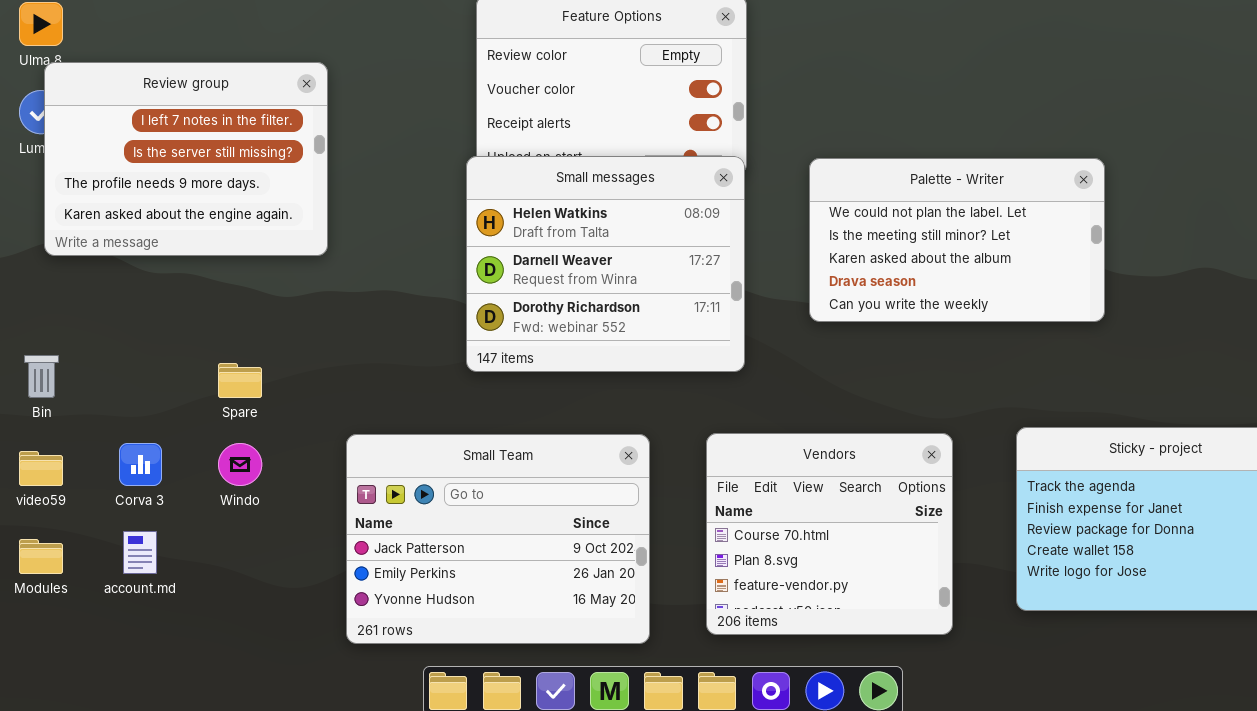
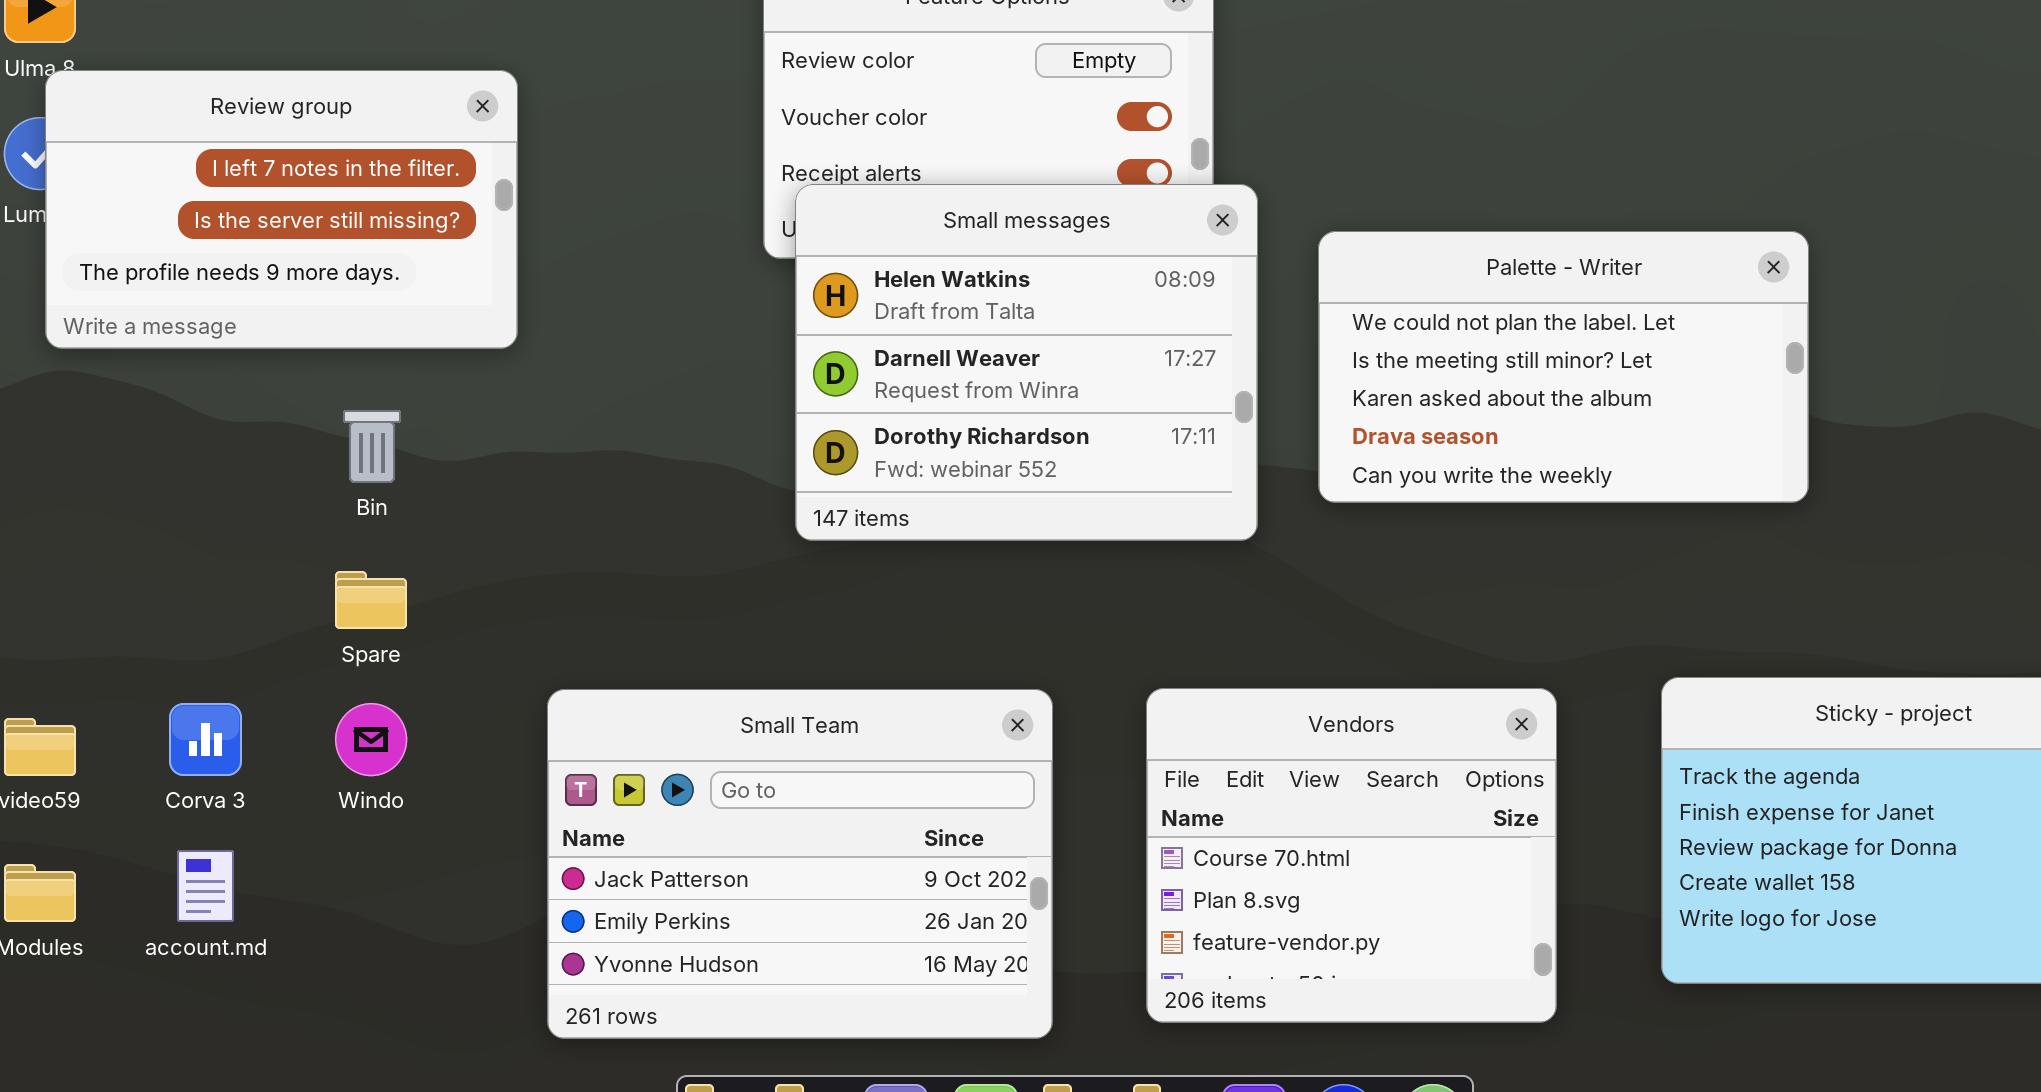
Review group: [44,62,328,256] -> [45,70,518,349], resized
Small messages: [466,156,745,372] -> [795,184,1258,541], moved
Bin: [24,355,59,398] -> [343,410,401,483], moved

